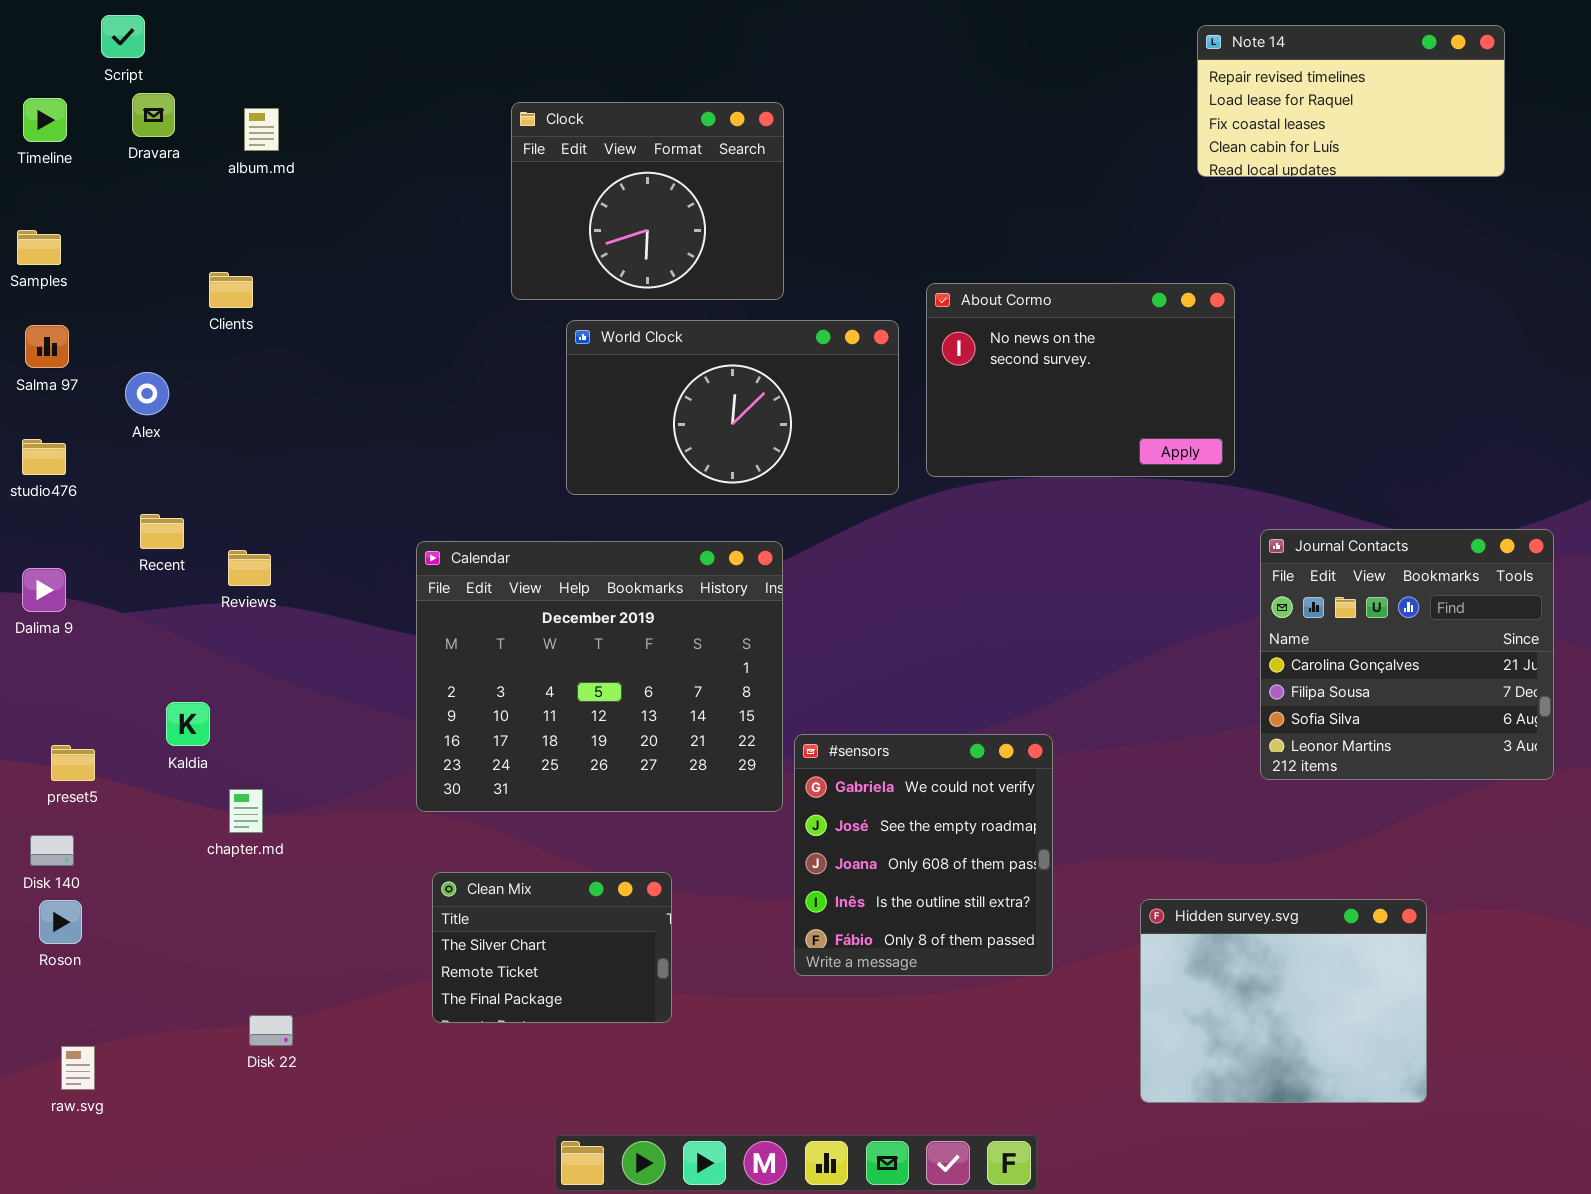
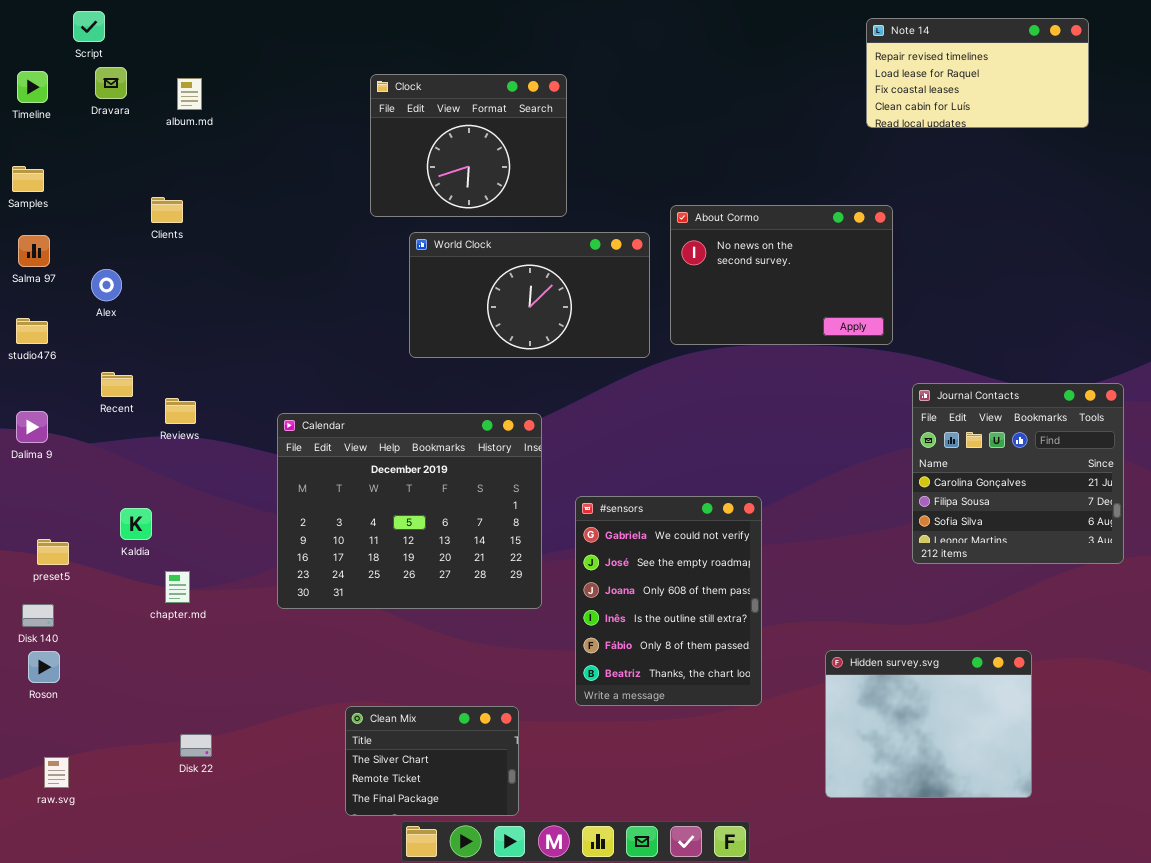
Calendar: [416,541,783,812] -> [277,413,542,609], moved
#sensors: [794,734,1053,976] -> [575,496,762,706], resized
Clean Mix: [432,872,672,1023] -> [345,706,519,816], moved

